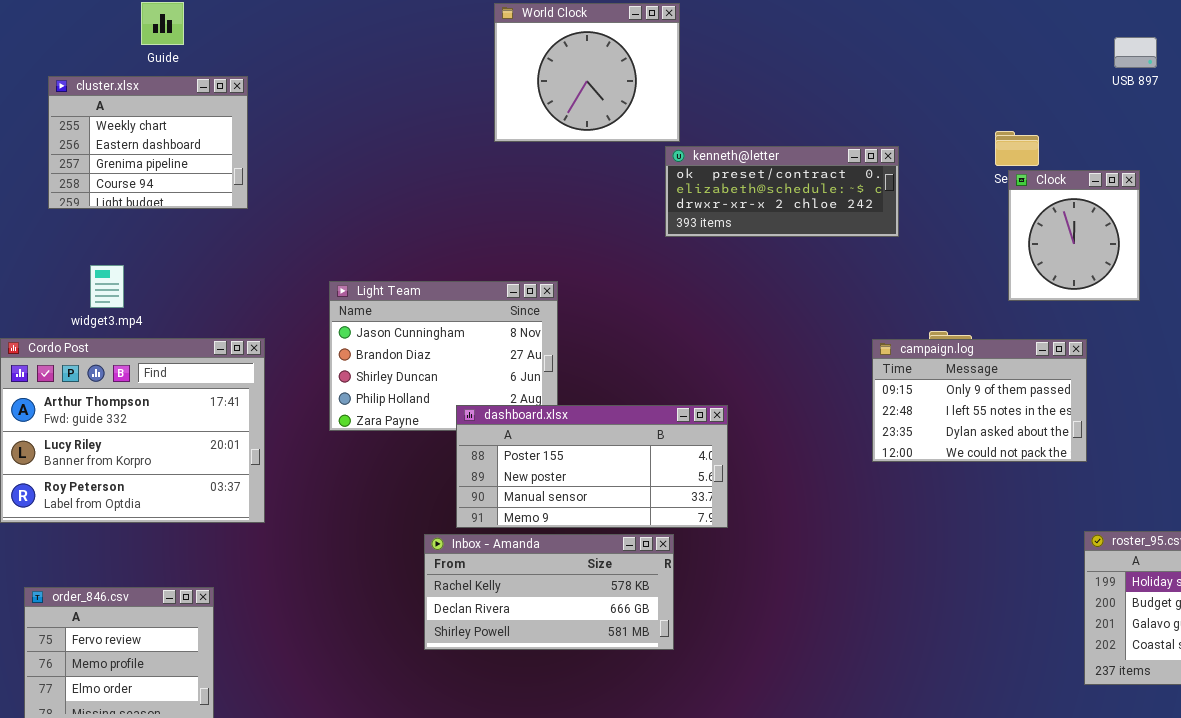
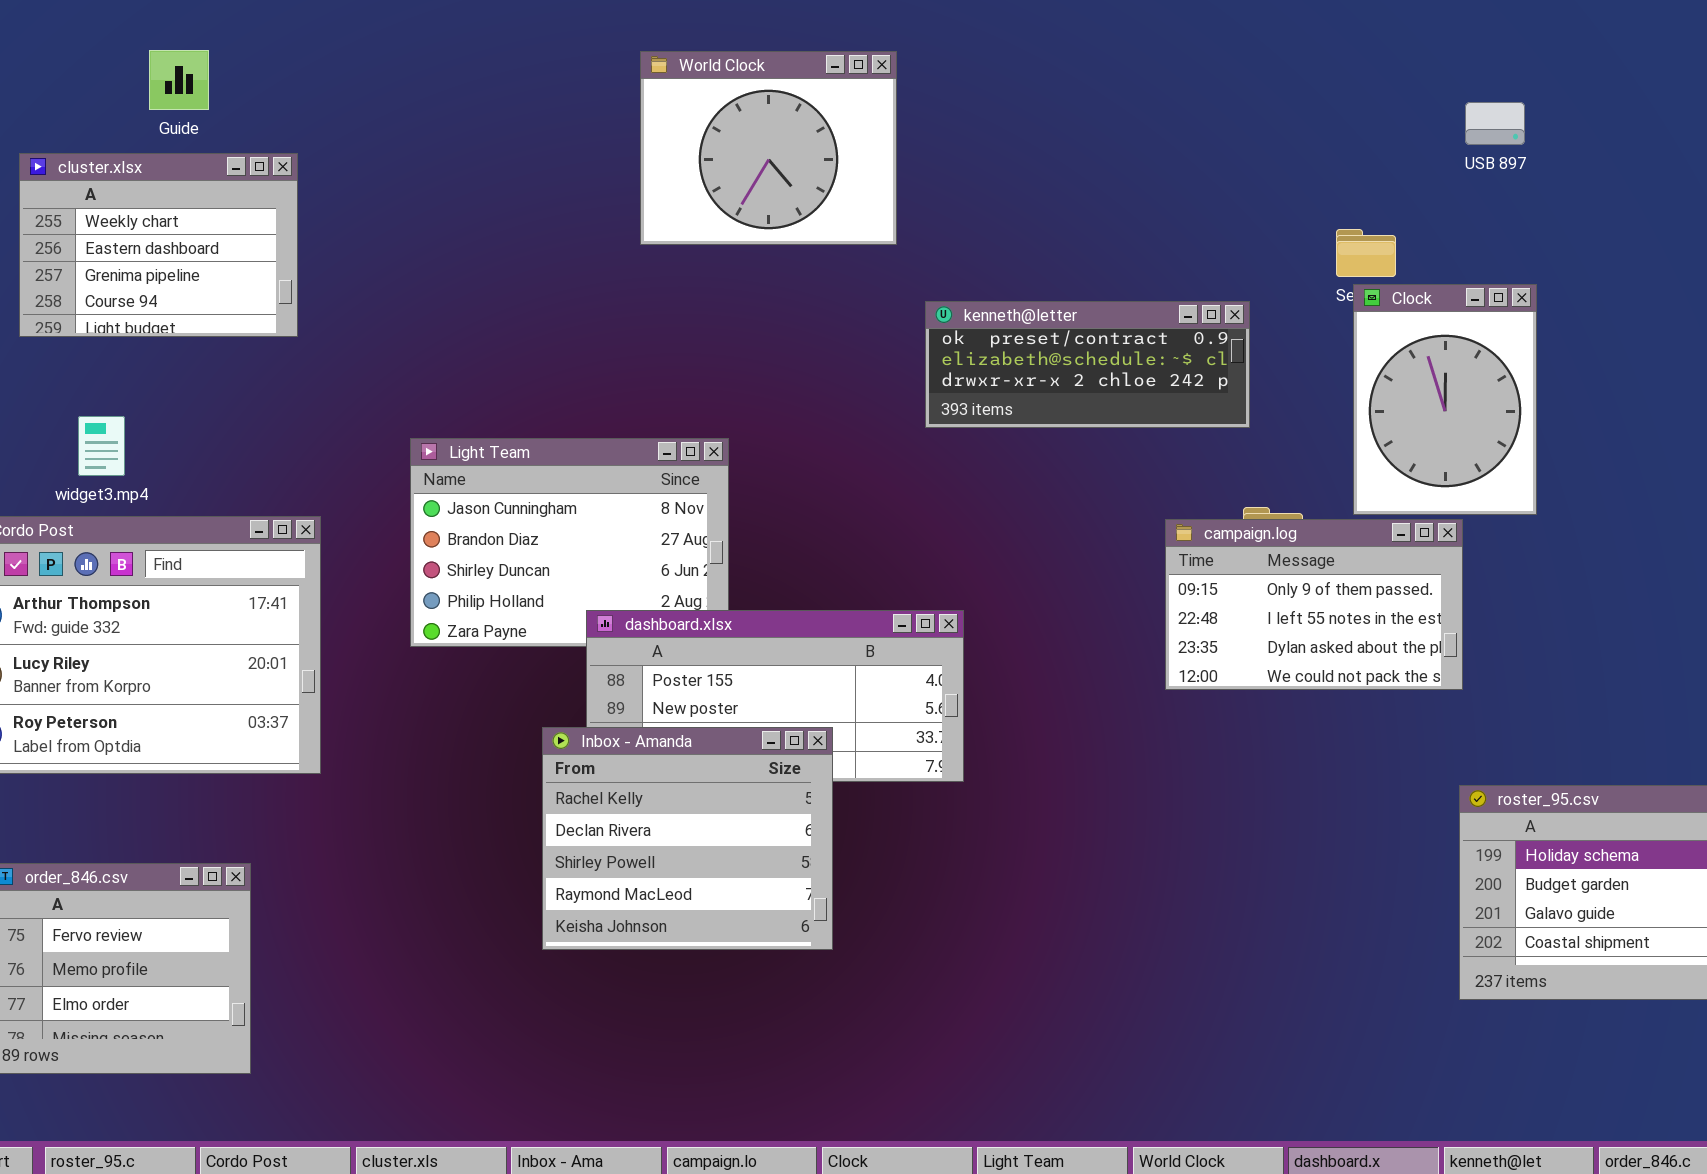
USB 897: [1114,37,1157,68] -> [1465,102,1525,145], moved
kenneth@letter: [665,146,899,237] -> [925,301,1250,428], moved
Clock: [1008,170,1140,301] -> [1353,284,1537,515], resized
Inbox - Amanda: [424,534,674,650] -> [542,727,833,950], resized

